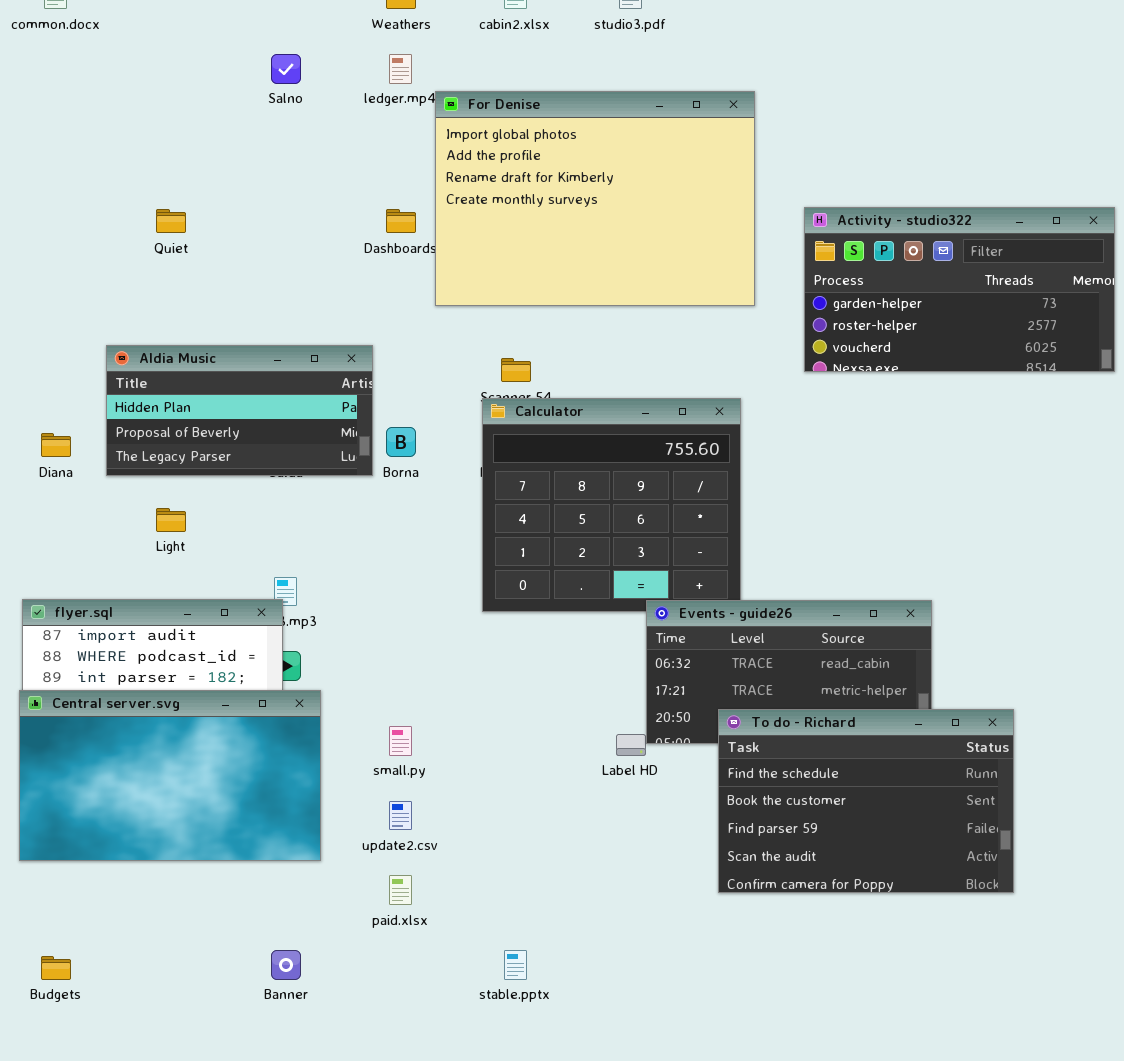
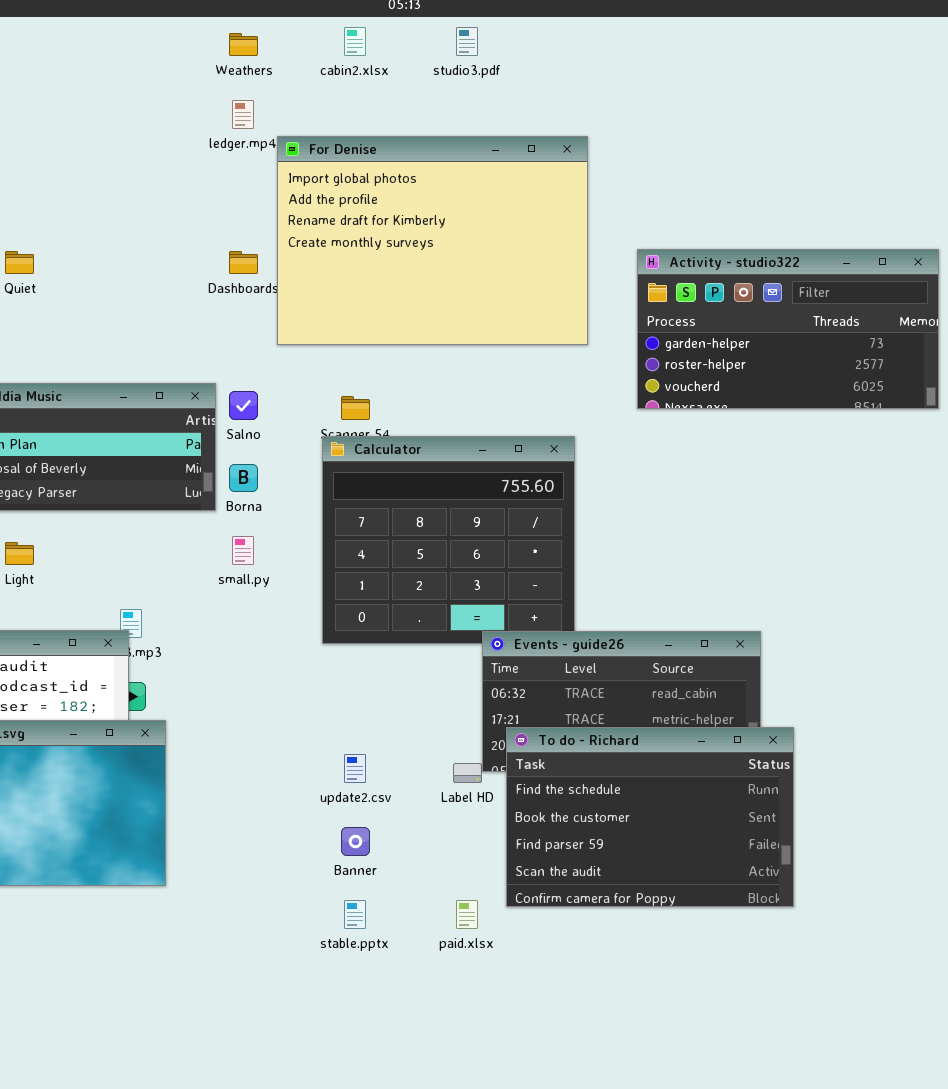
Salno: [271,54,301,84] -> [229,391,258,420], moved
To do - Richard: [718,709,1014,893] -> [506,727,794,907], moved
small.py: [389,726,412,756] -> [232,536,254,565], moved
update2.csv: [389,801,412,830] -> [344,754,366,783], moved
paid.xlsx: [389,875,412,905] -> [456,900,478,929], moved
Banner: [271,950,301,980] -> [341,827,370,856], moved
stable.pptx: [504,950,527,980] -> [344,900,366,929], moved

